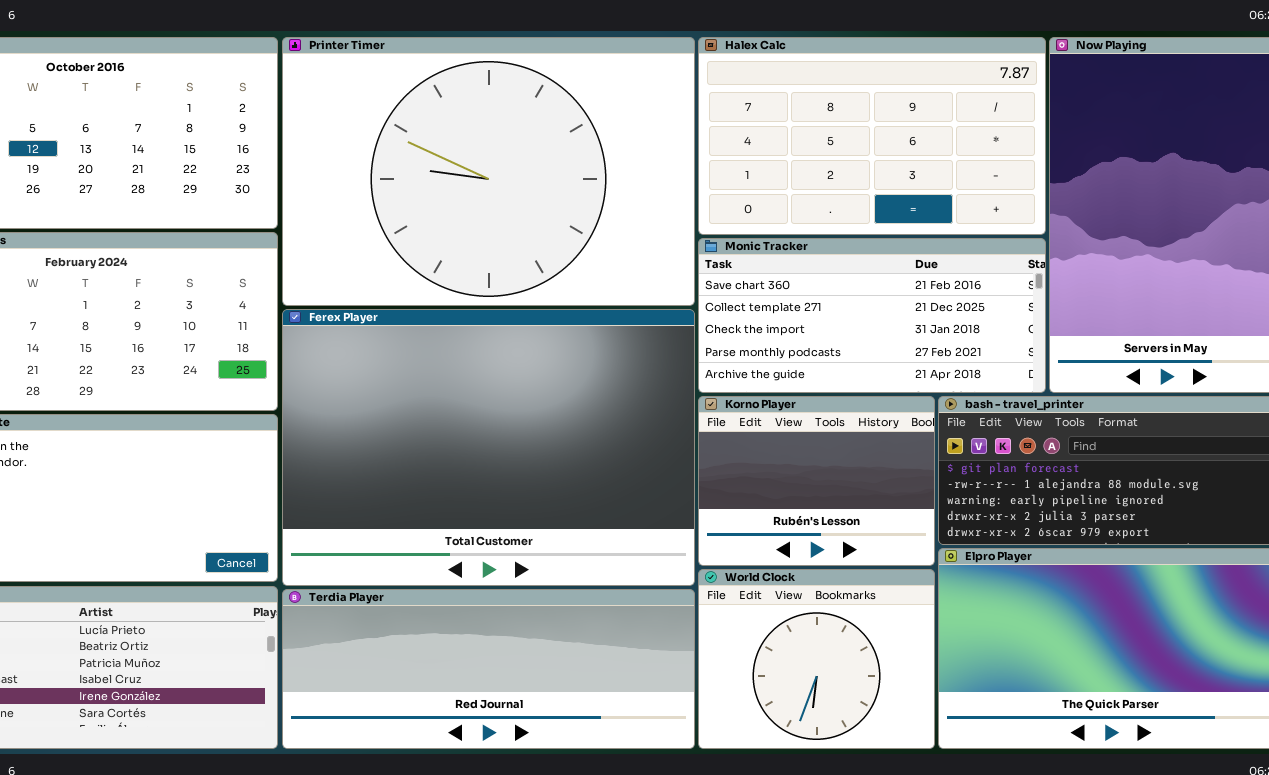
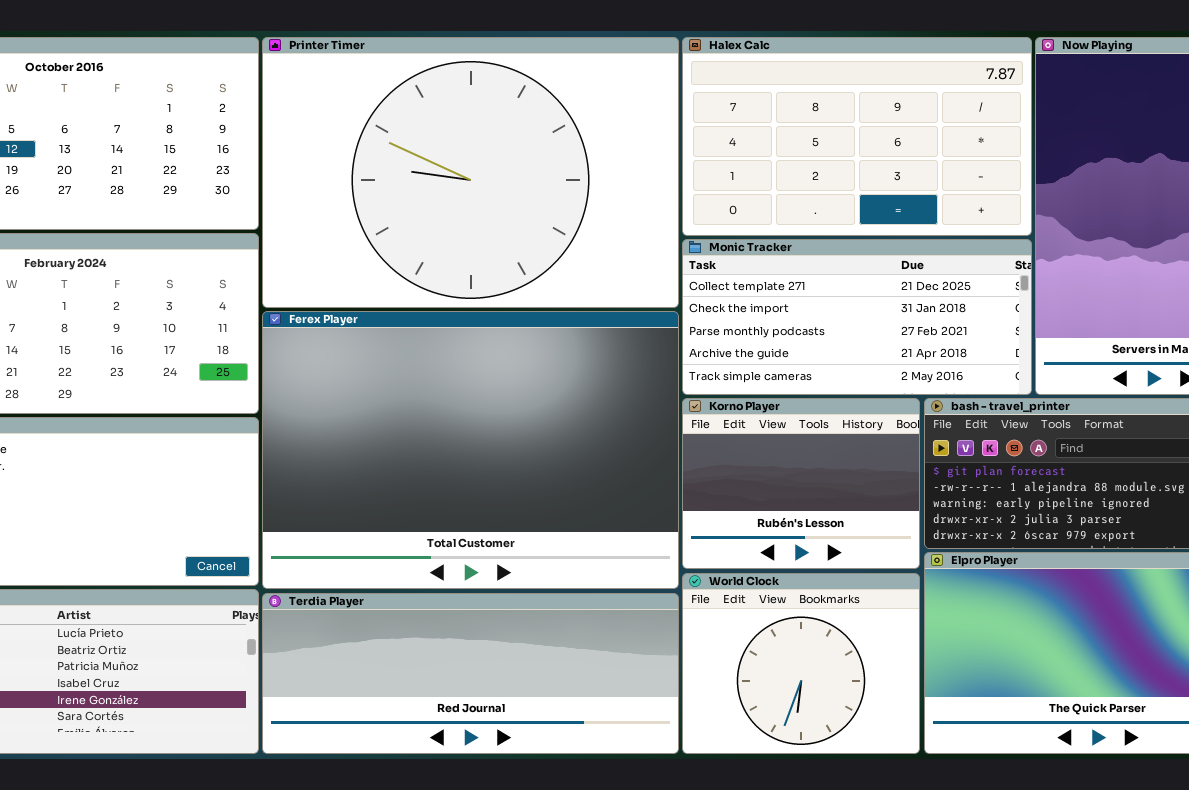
Monic Tracker: [698,238,1046,393] -> [682,239,1032,395], scrolled down 1 row

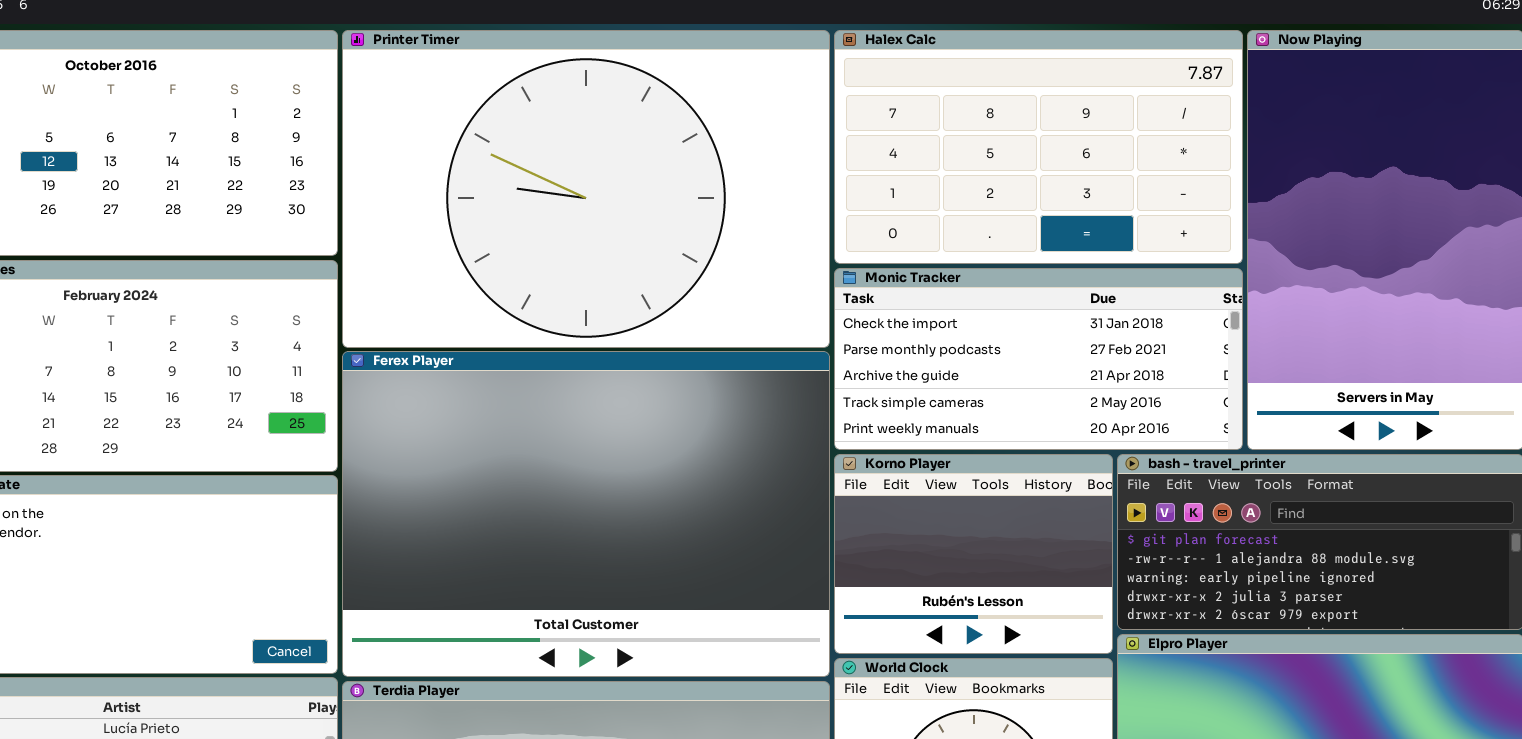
Monic Tracker: [682,239,1032,395] -> [834,268,1243,450], scrolled down 1 row

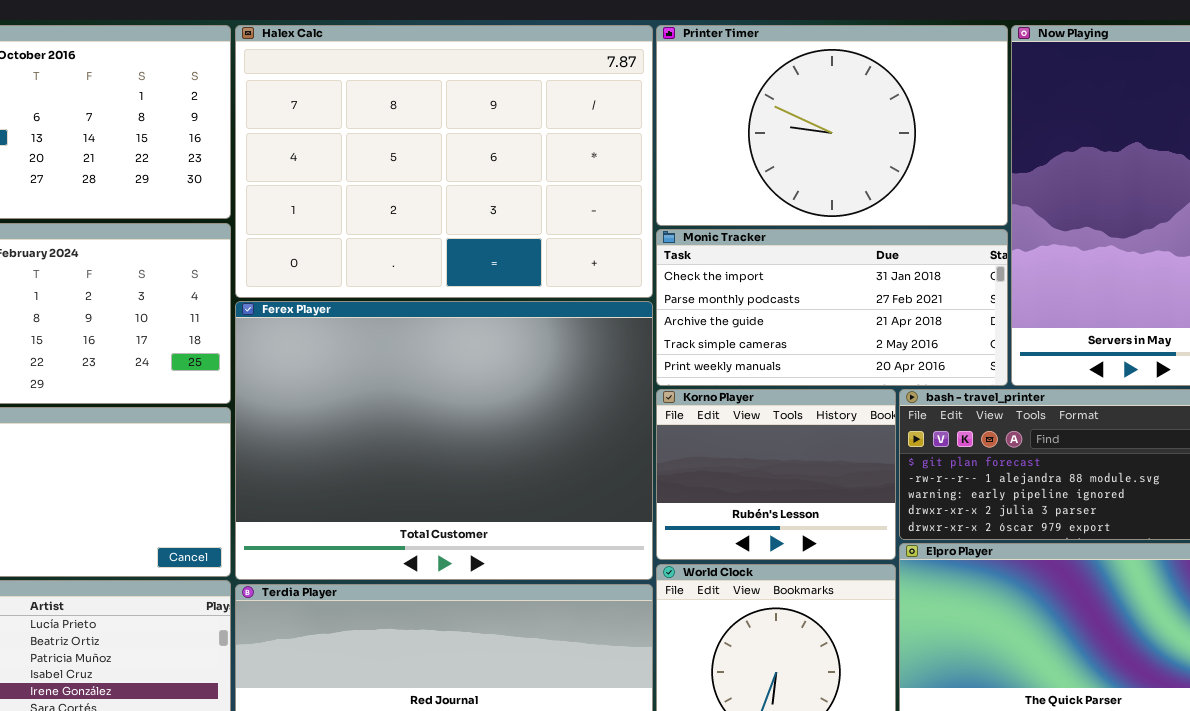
Printer Timer: [342,30,830,348] -> [656,25,1008,226], moved, resized
Halex Calc: [834,30,1243,264] -> [235,25,653,298], moved, resized

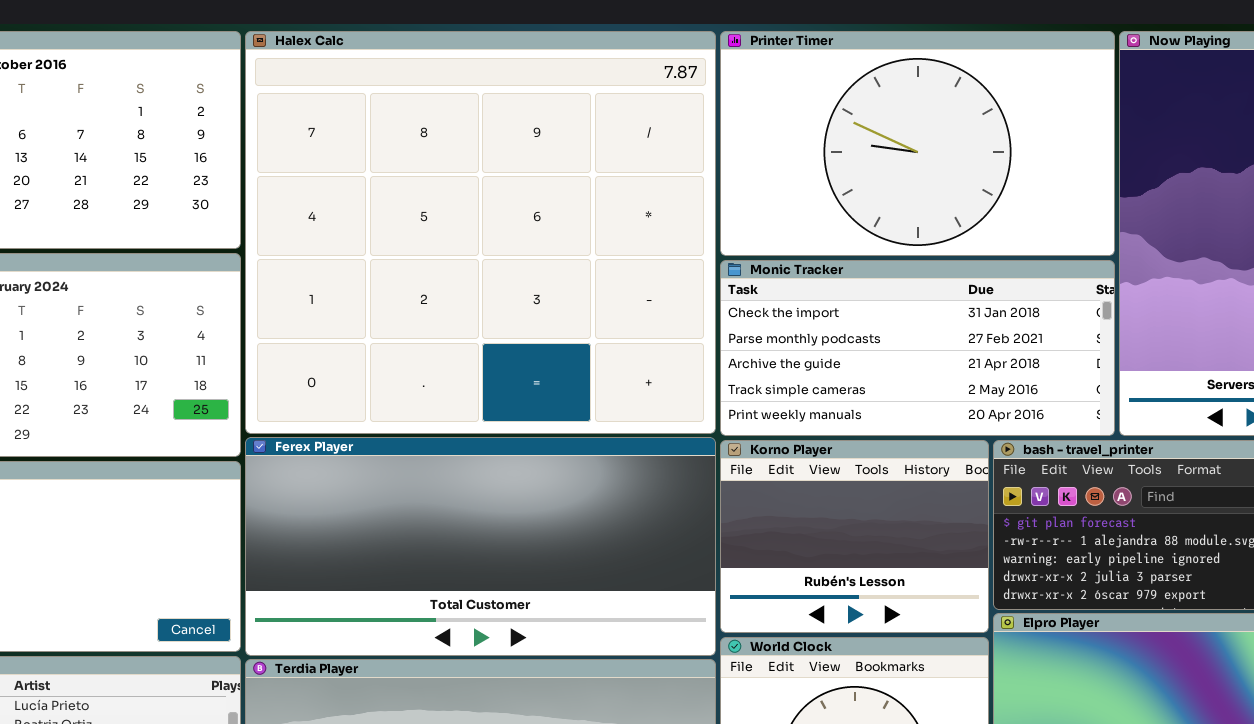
Halex Calc: [235,25,653,298] -> [245,31,716,434], resized
Ferex Player: [235,301,653,580] -> [245,437,716,656], resized

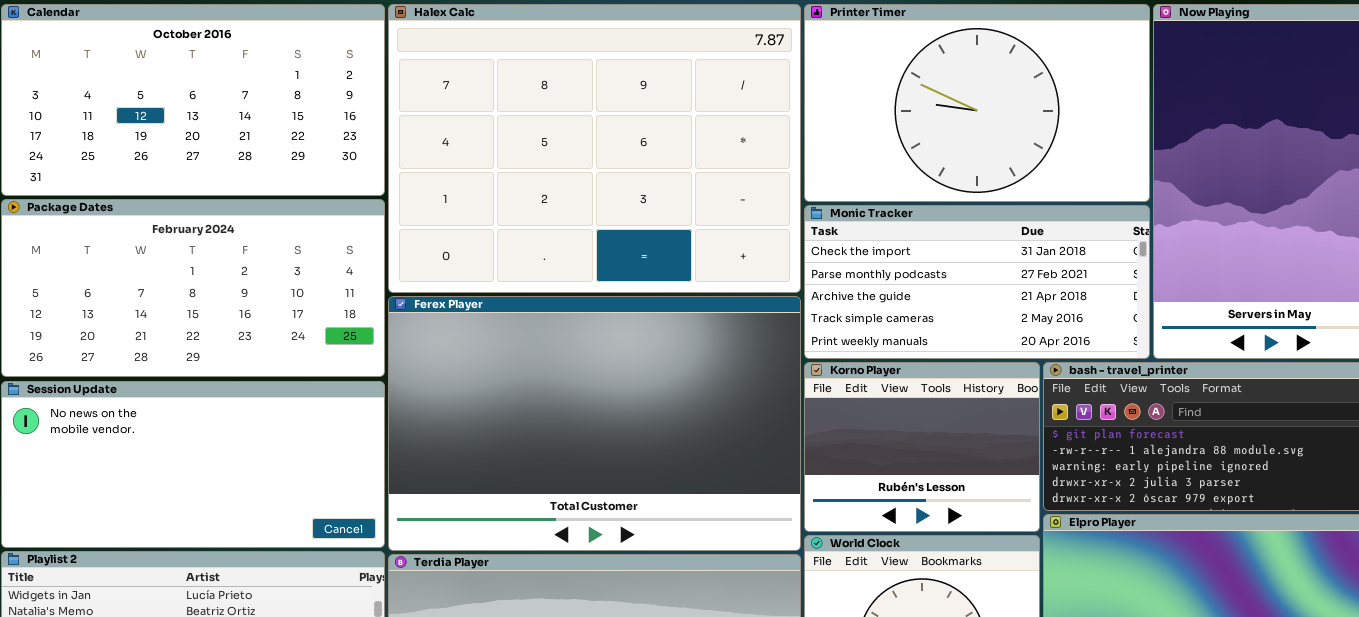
Halex Calc: [245,31,716,434] -> [388,4,801,293], resized
Ferex Player: [245,437,716,656] -> [388,296,801,551], resized

